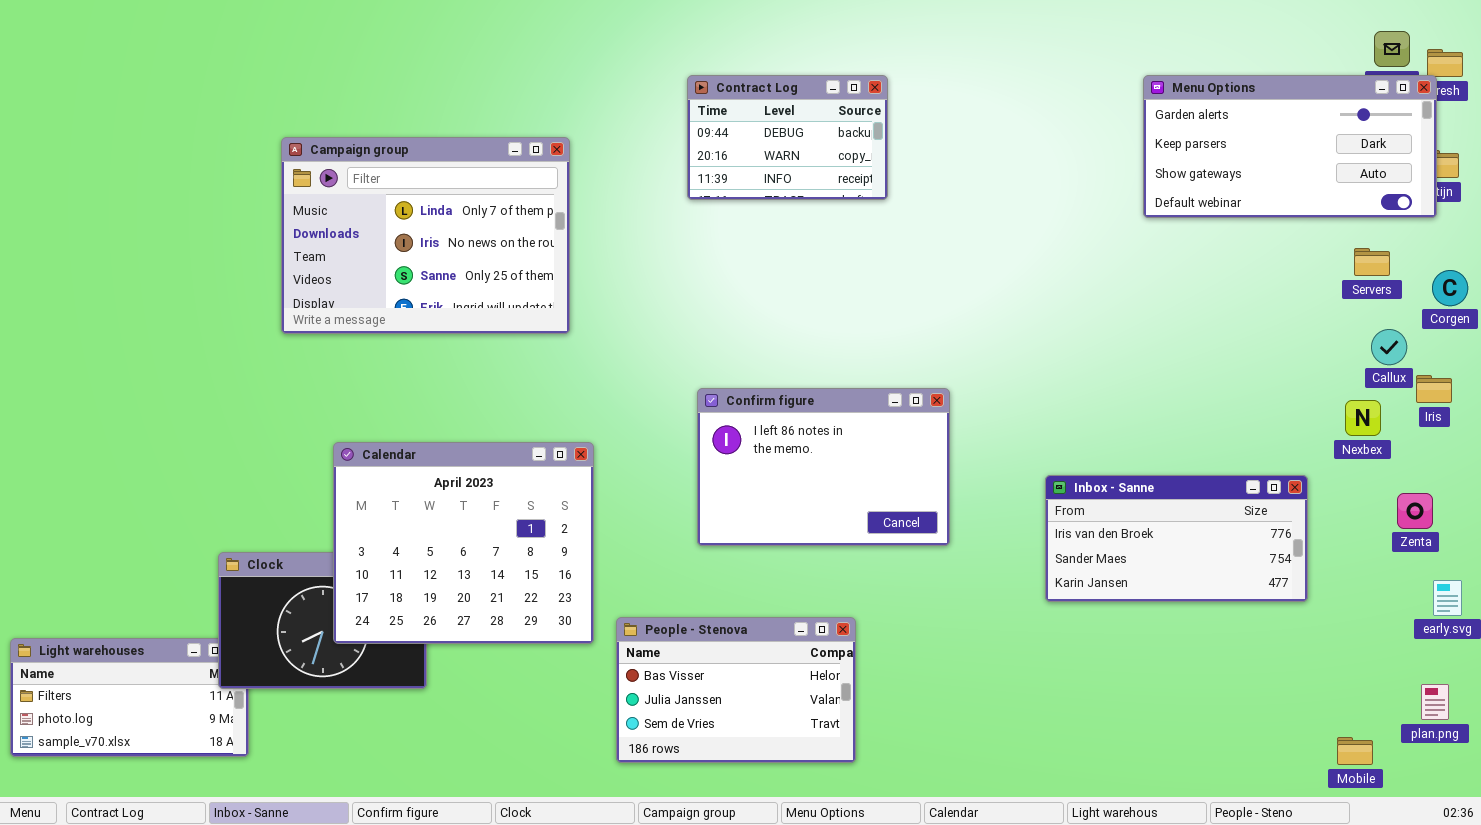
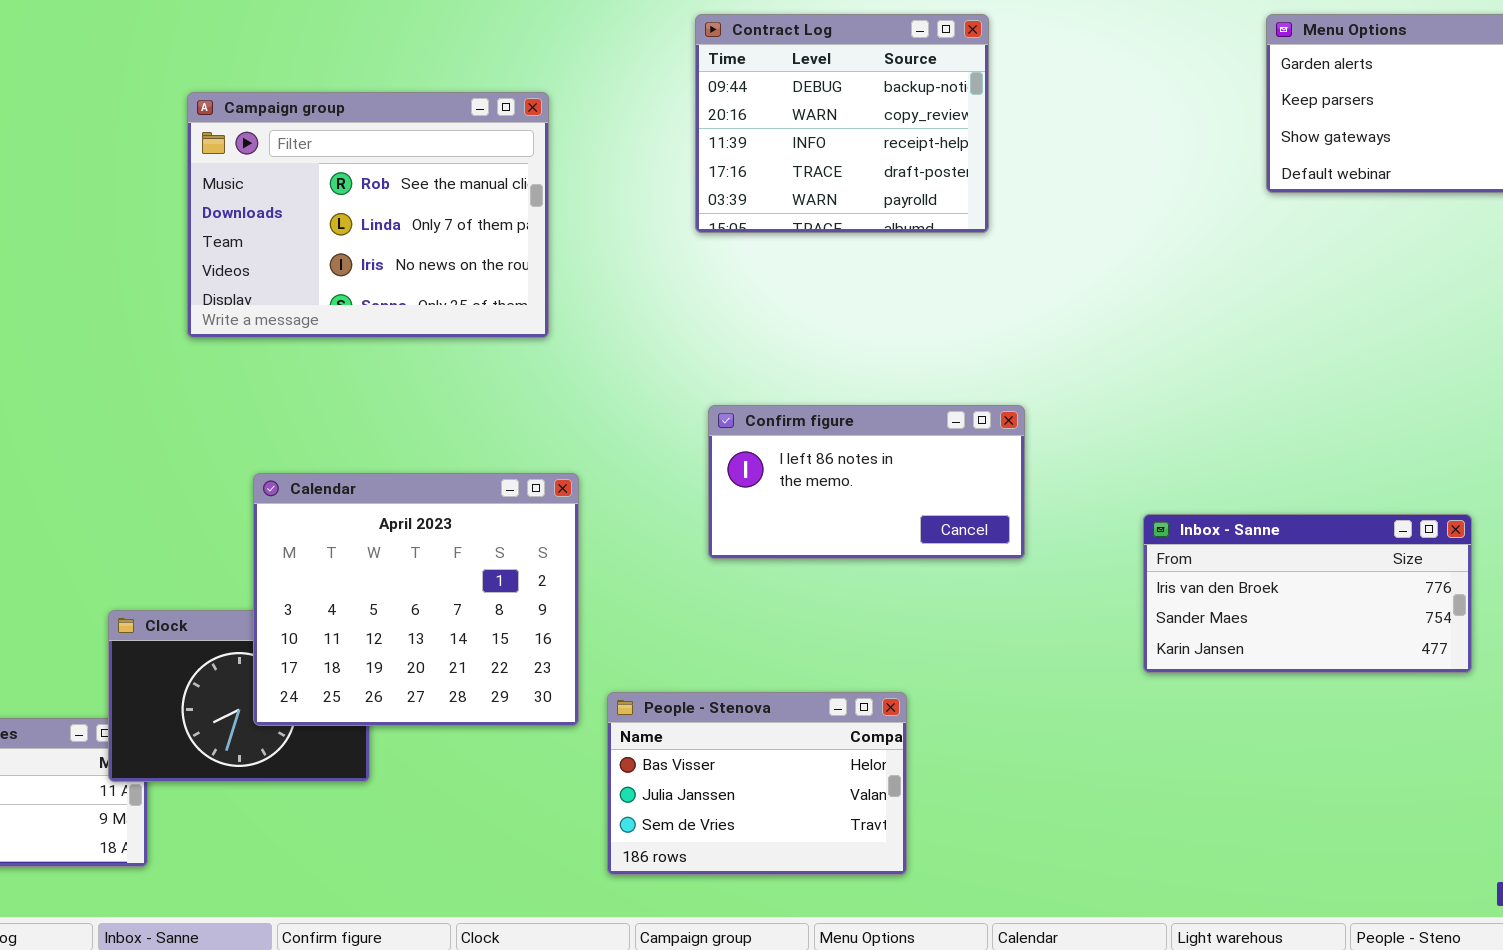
Contract Log: [687,75,888,200] -> [695,14,989,233], resized
Campaign group: [281,137,570,334] -> [187,92,549,338], scrolled up 1 row
Confirm figure: [697,388,950,546] -> [708,405,1025,559], resized

